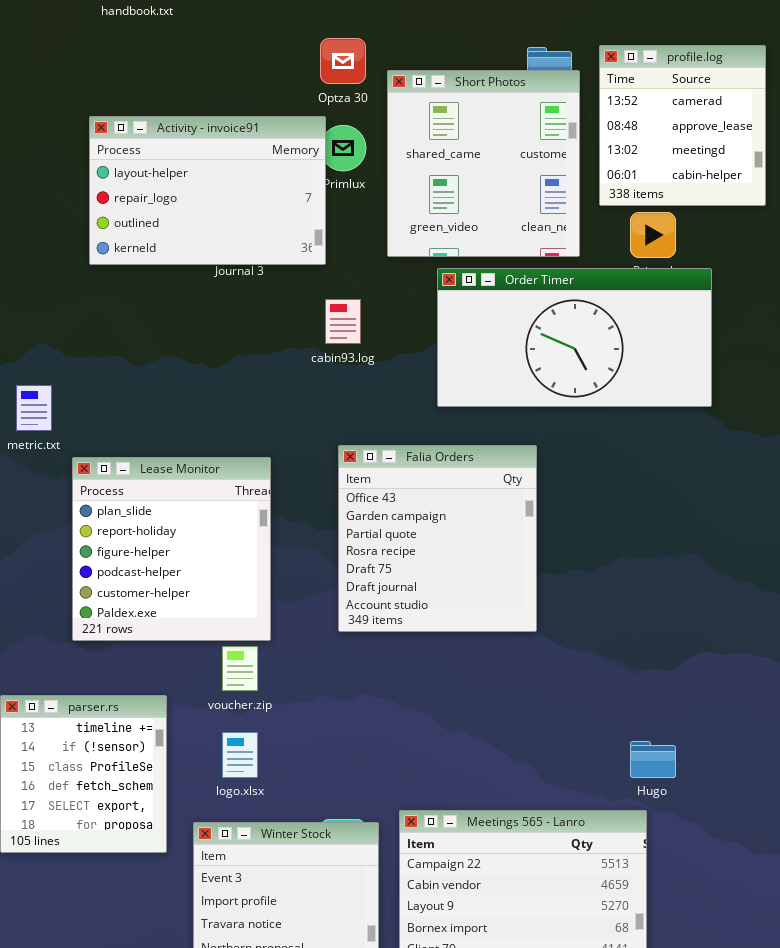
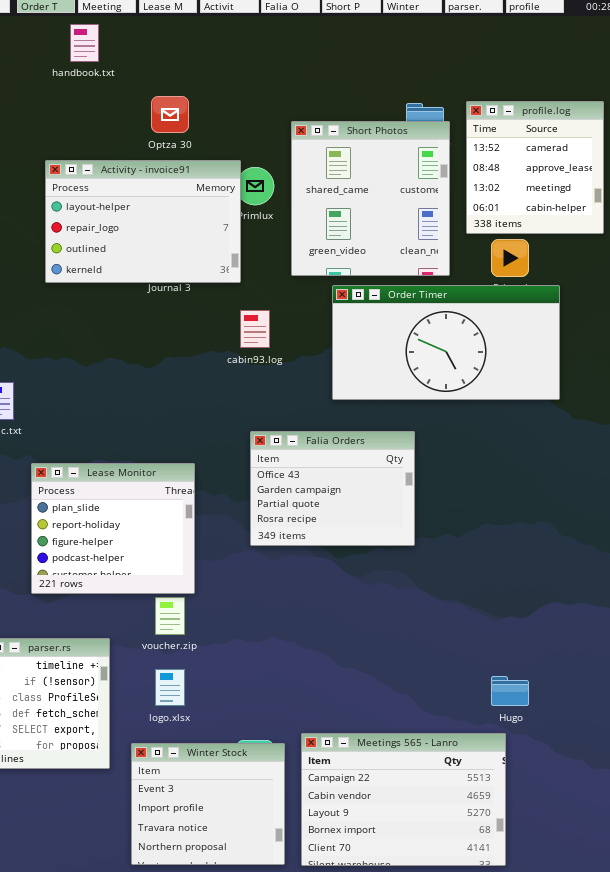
Optza 30: [320,38,366,84] -> [151,96,189,133], moved
Falia Orders: [338,445,537,632] -> [250,431,415,546], resized
Lease Monitor: [72,457,271,641] -> [31,463,195,594], resized

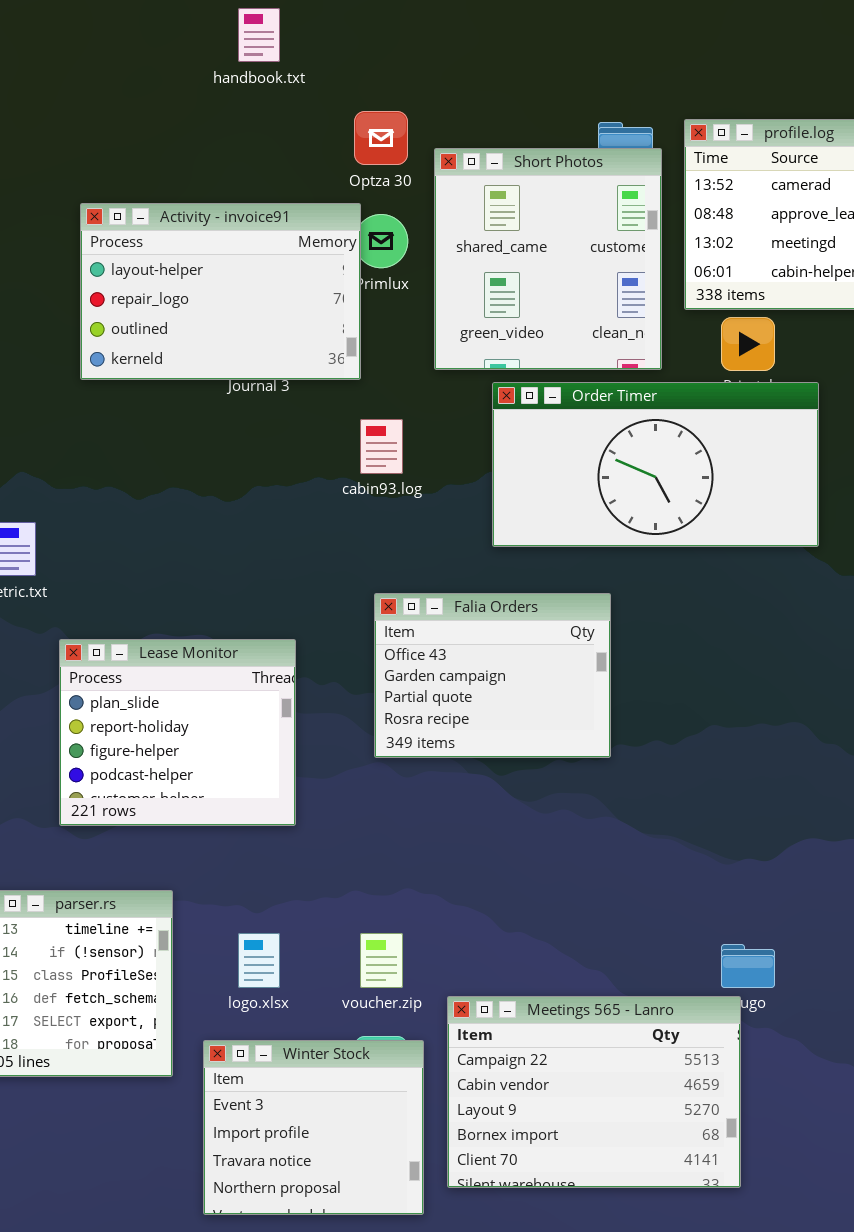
handbook.txt: [70,24,99,62] -> [238,8,280,62], moved
Optza 30: [151,96,189,133] -> [354,111,408,165], moved
voucher.zip: [155,597,185,635] -> [360,933,403,988], moved
Meetings 565 - Lanro: [301,733,506,866] -> [447,996,741,1188], moved

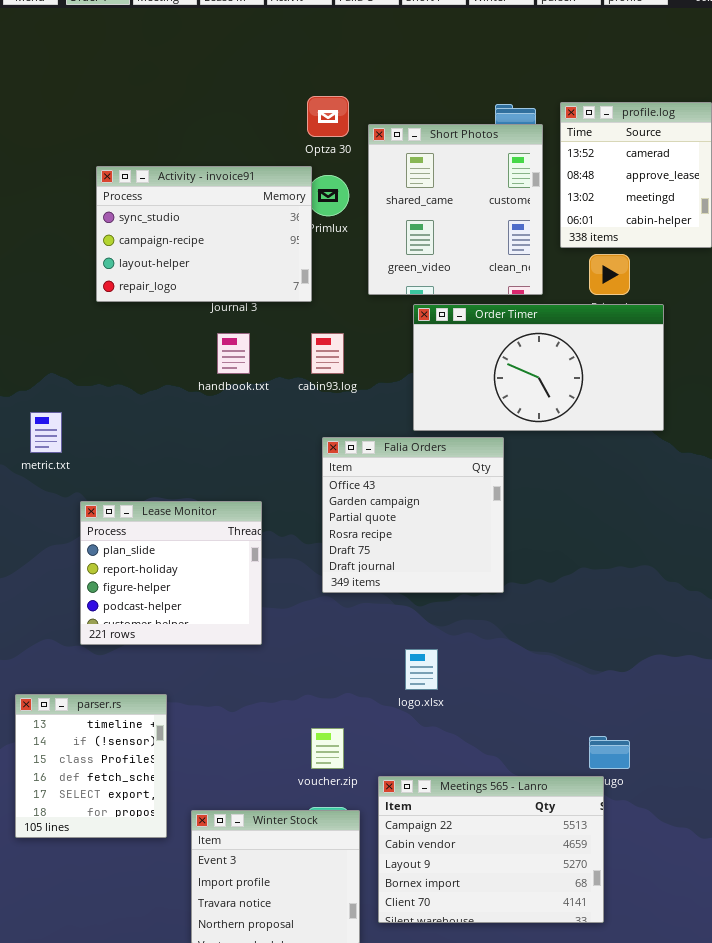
handbook.txt: [238,8,280,62] -> [217,333,250,374], moved
Activity - invoice91: [80,203,361,380] -> [96,166,312,302], scrolled up 2 rows
Falia Orders: [374,593,611,758] -> [322,437,504,593], resized
logo.xlsx: [238,933,280,988] -> [405,649,438,690], moved

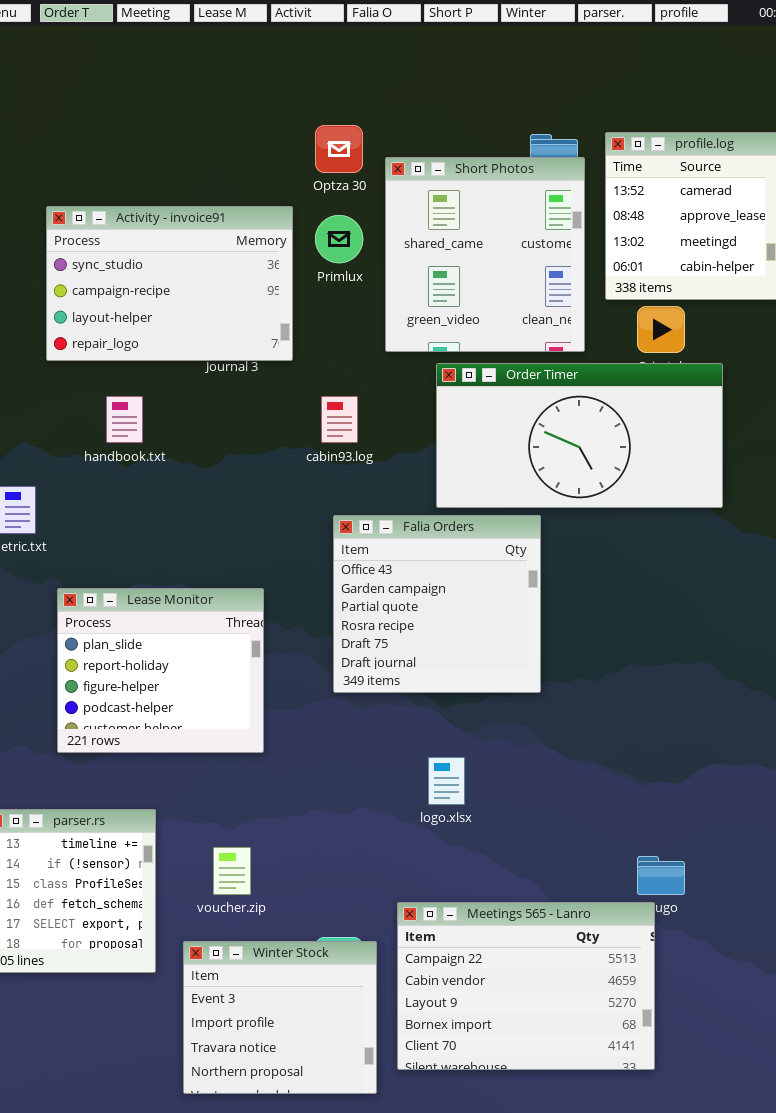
Activity - invoice91: [96,166,312,302] -> [46,206,293,361], moved
handbook.txt: [217,333,250,374] -> [106,396,143,443], moved
voucher.zip: [311,728,344,769] -> [213,847,251,895], moved

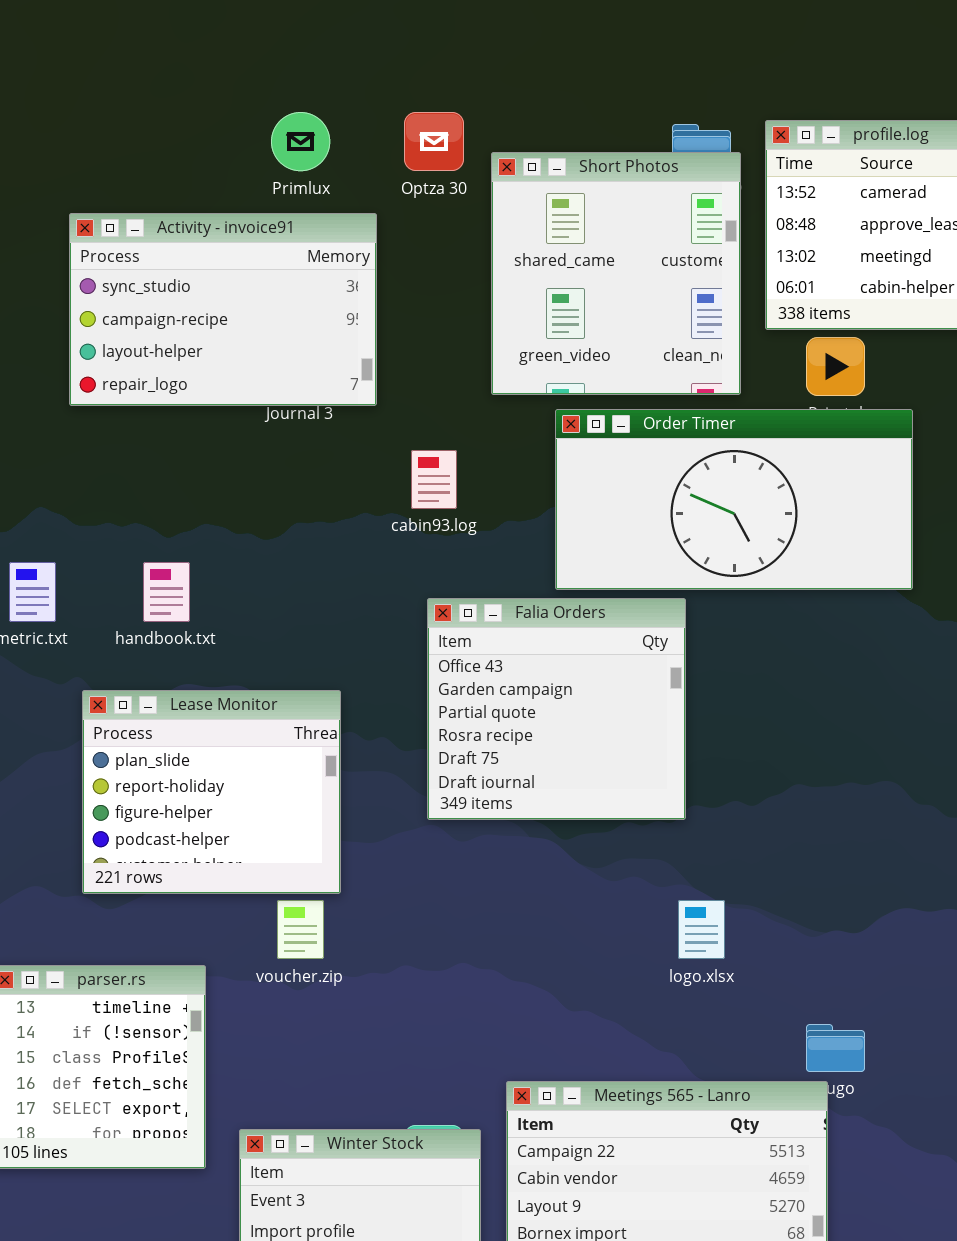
Primlux: [315,215,363,263] -> [271,112,330,171], moved
handbook.txt: [106,396,143,443] -> [143,562,190,622], moved
logo.xlsx: [428,757,465,805] -> [678,900,725,959], moved
voucher.zip: [213,847,251,895] -> [277,900,324,959], moved

